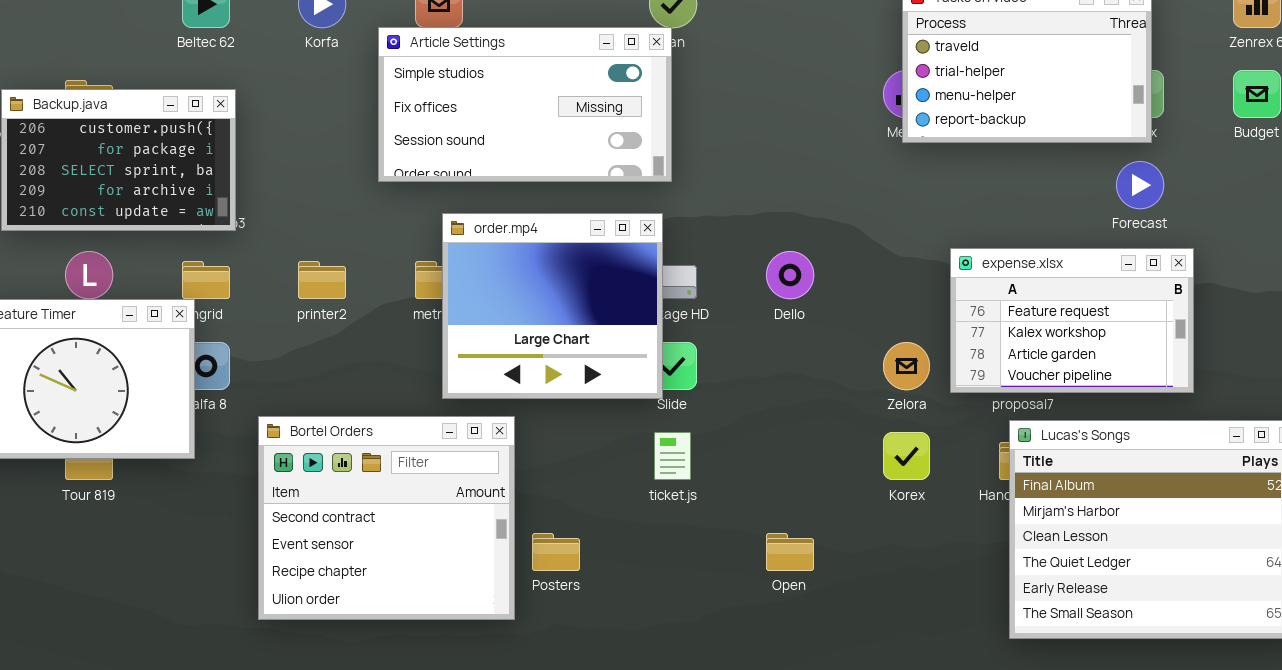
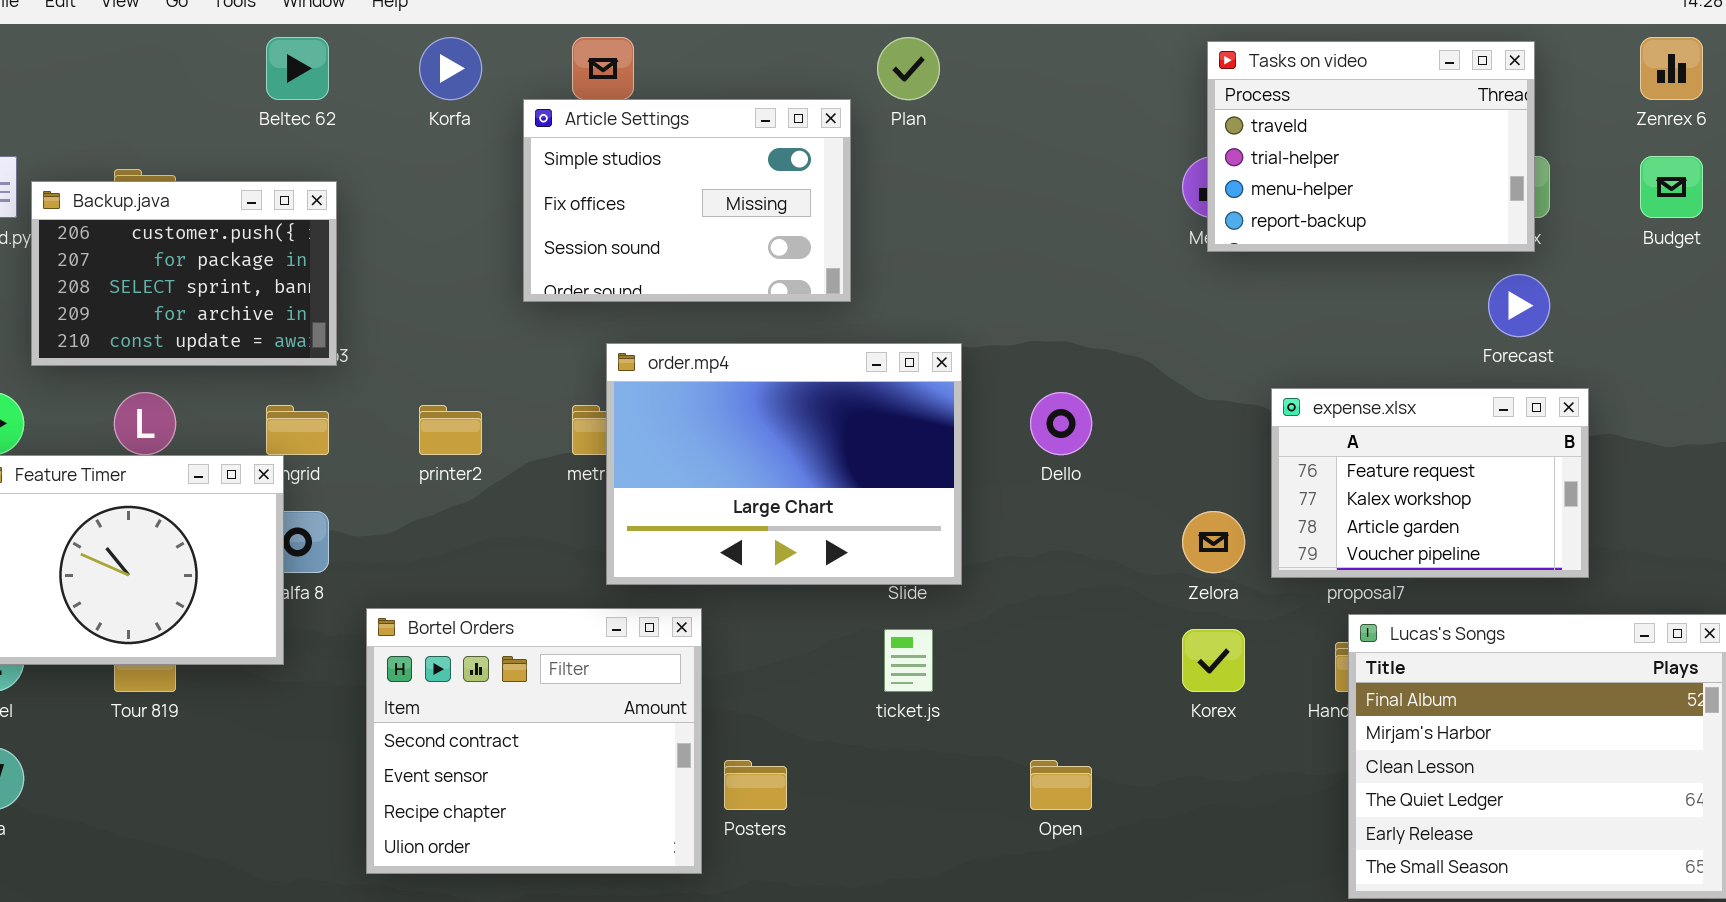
Article Settings: [378,27,672,182] -> [523,99,851,302], resized
order.mp4: [442,213,663,399] -> [606,343,962,585], resized

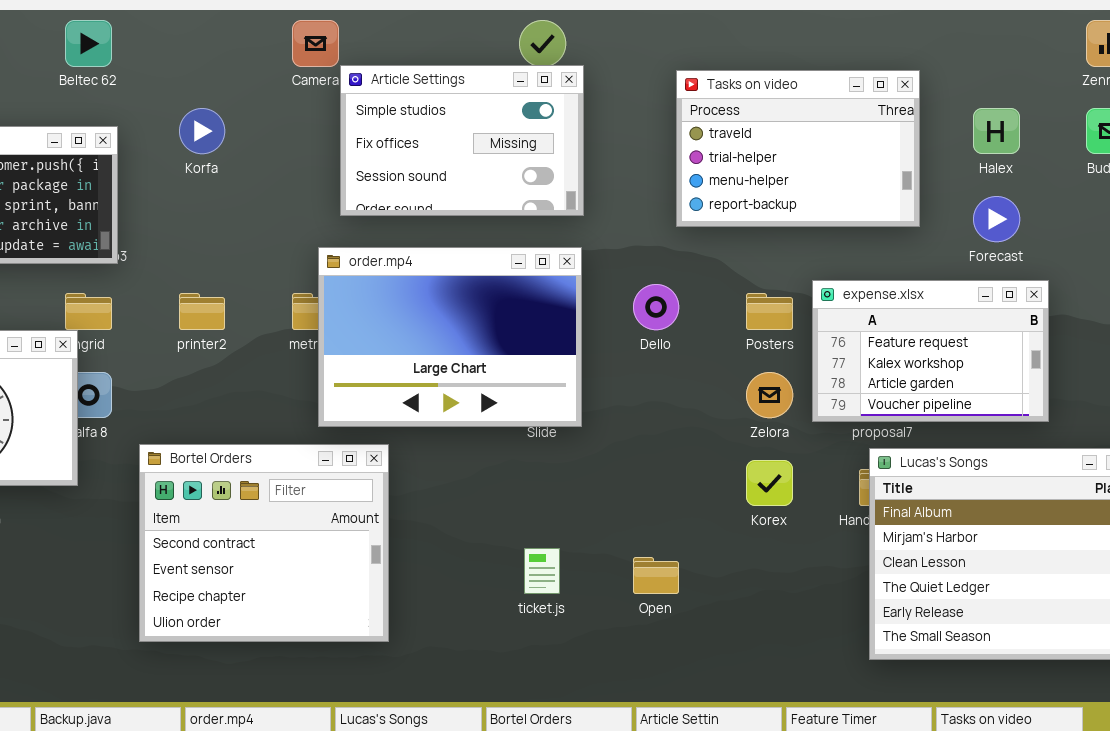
Korfa: [419,37,482,100] -> [179,108,225,154], moved
Tasks on video: [1207,41,1535,252] -> [676,70,920,227], moved
Article Settings: [523,99,851,302] -> [340,65,584,216], moved
ticket.js: [884,629,933,692] -> [524,548,560,594], moved
Posters: [724,760,787,810] -> [746,293,793,330], moved

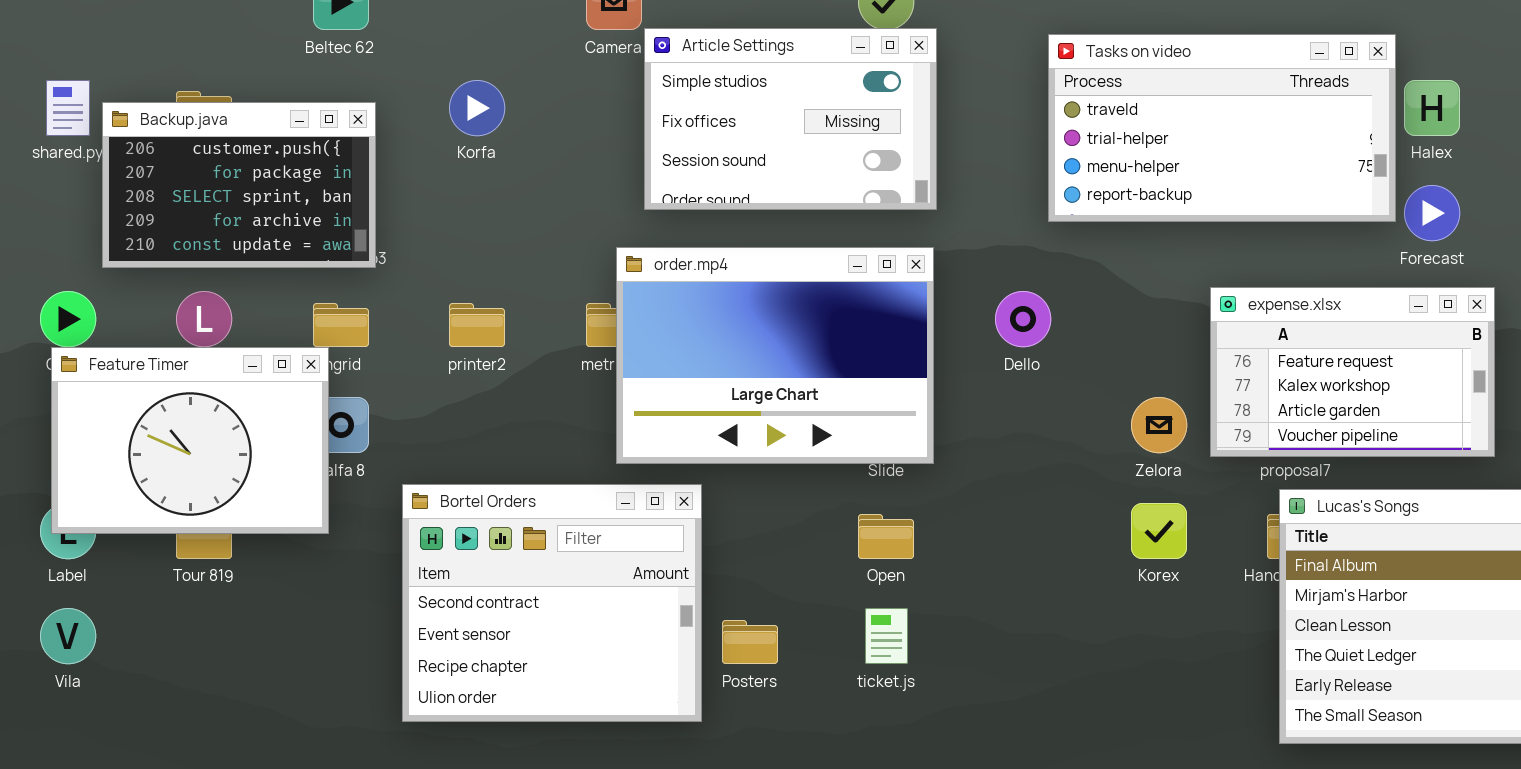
Tasks on video: [676,70,920,227] -> [1048,34,1396,222], resized
Posters: [746,293,793,330] -> [722,620,778,664], moved
Open: [633,557,679,594] -> [858,514,914,559], moved

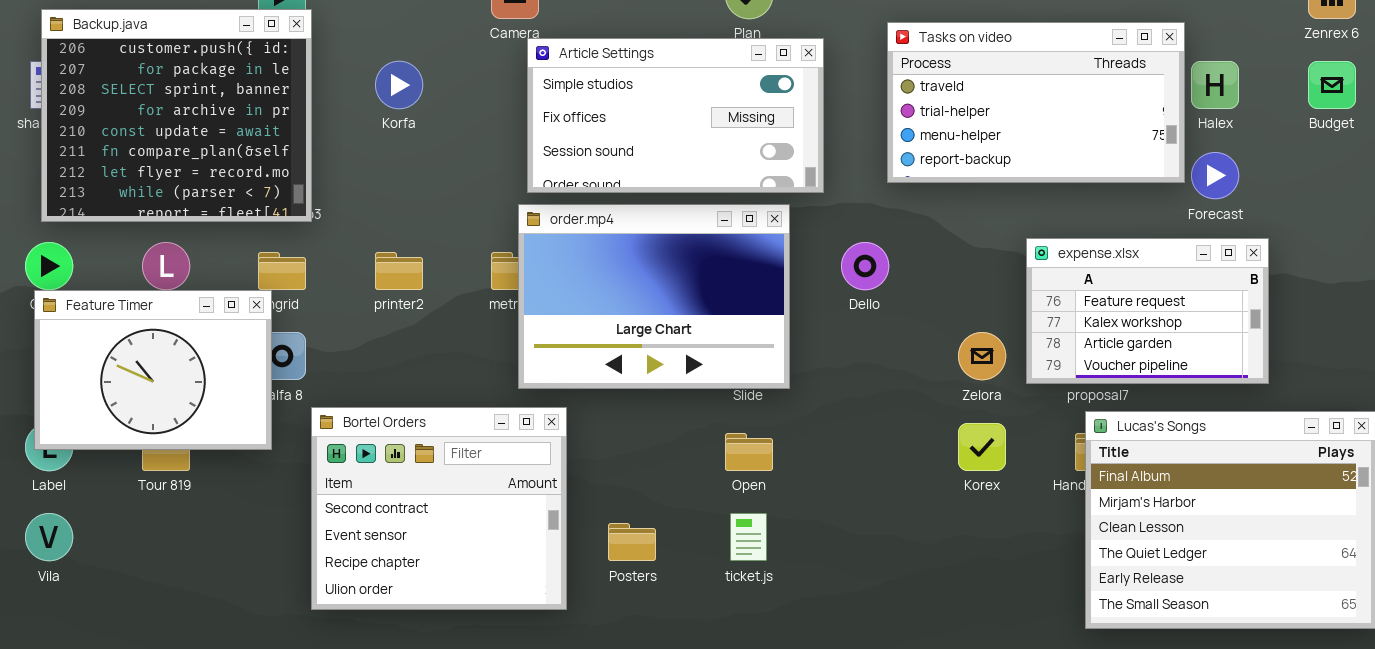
Article Settings: [644,28,937,210] -> [527,38,824,193], moved, resized
Backup.java: [102,102,376,268] -> [41,9,312,222], resized
Bortel Orders: [402,484,702,722] -> [311,407,567,610], moved

